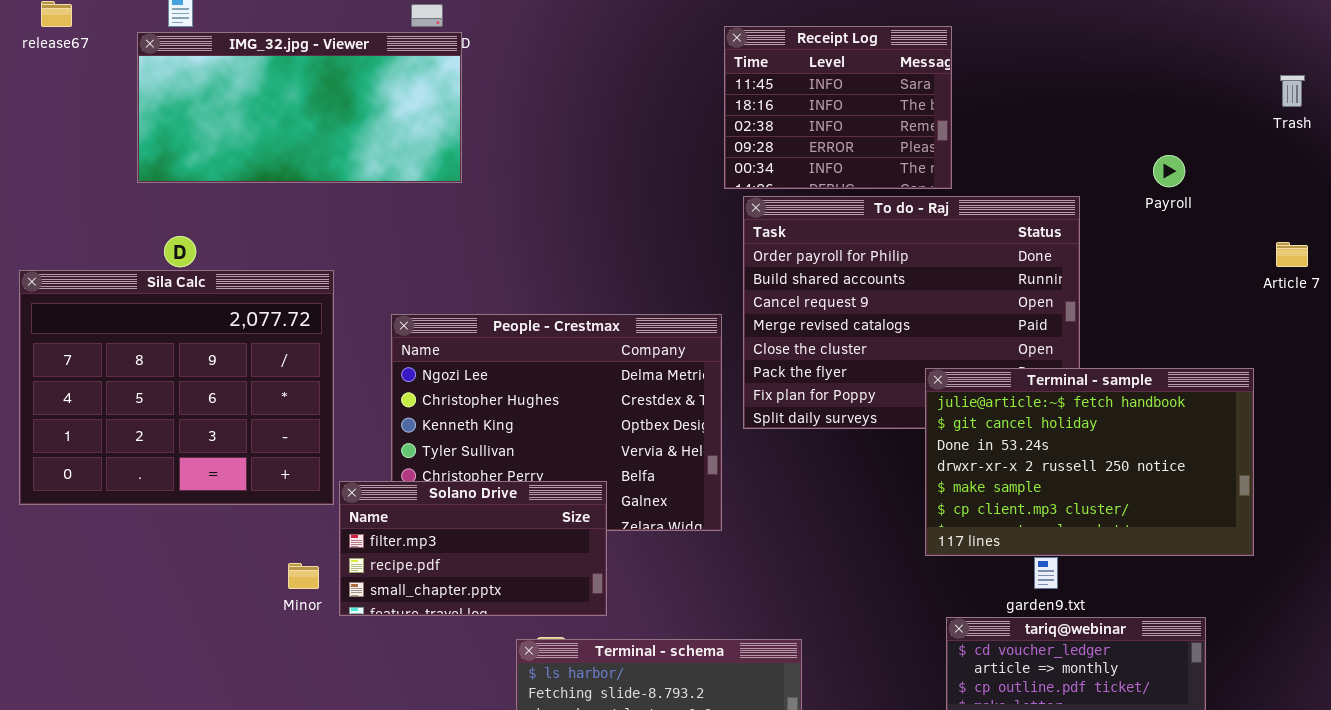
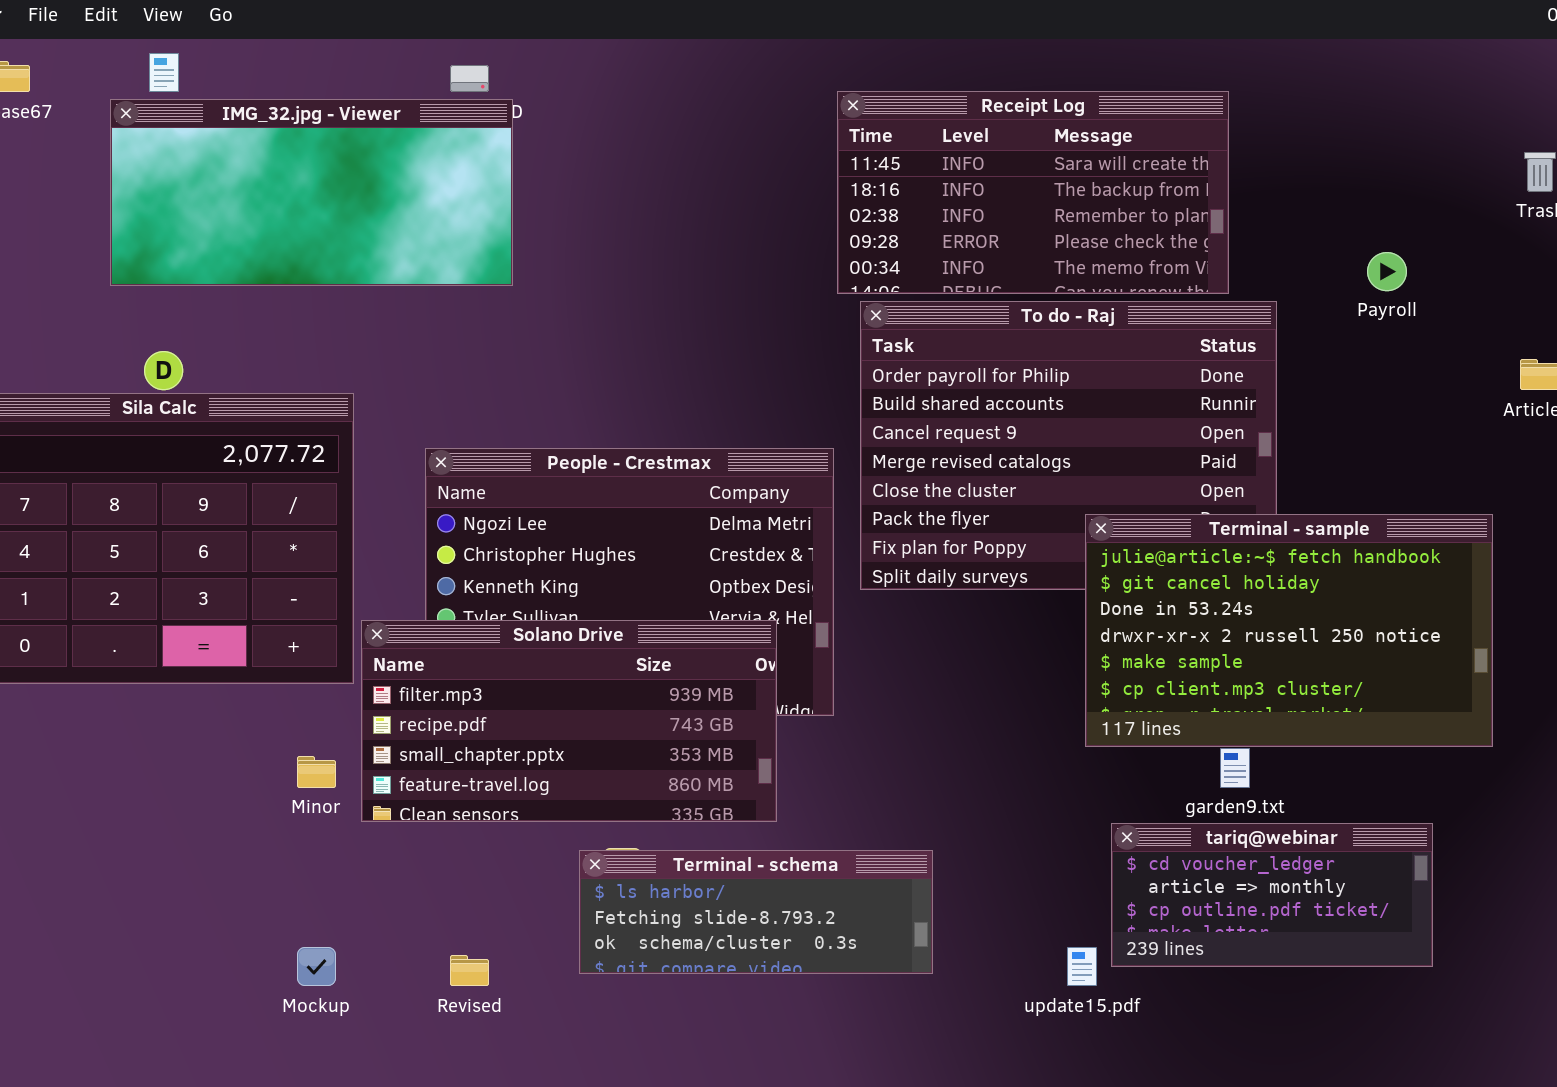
Receipt Log: [724,26,952,189] -> [837,91,1229,294], resized
Solano Drive: [339,481,607,616] -> [361,620,777,822], resized

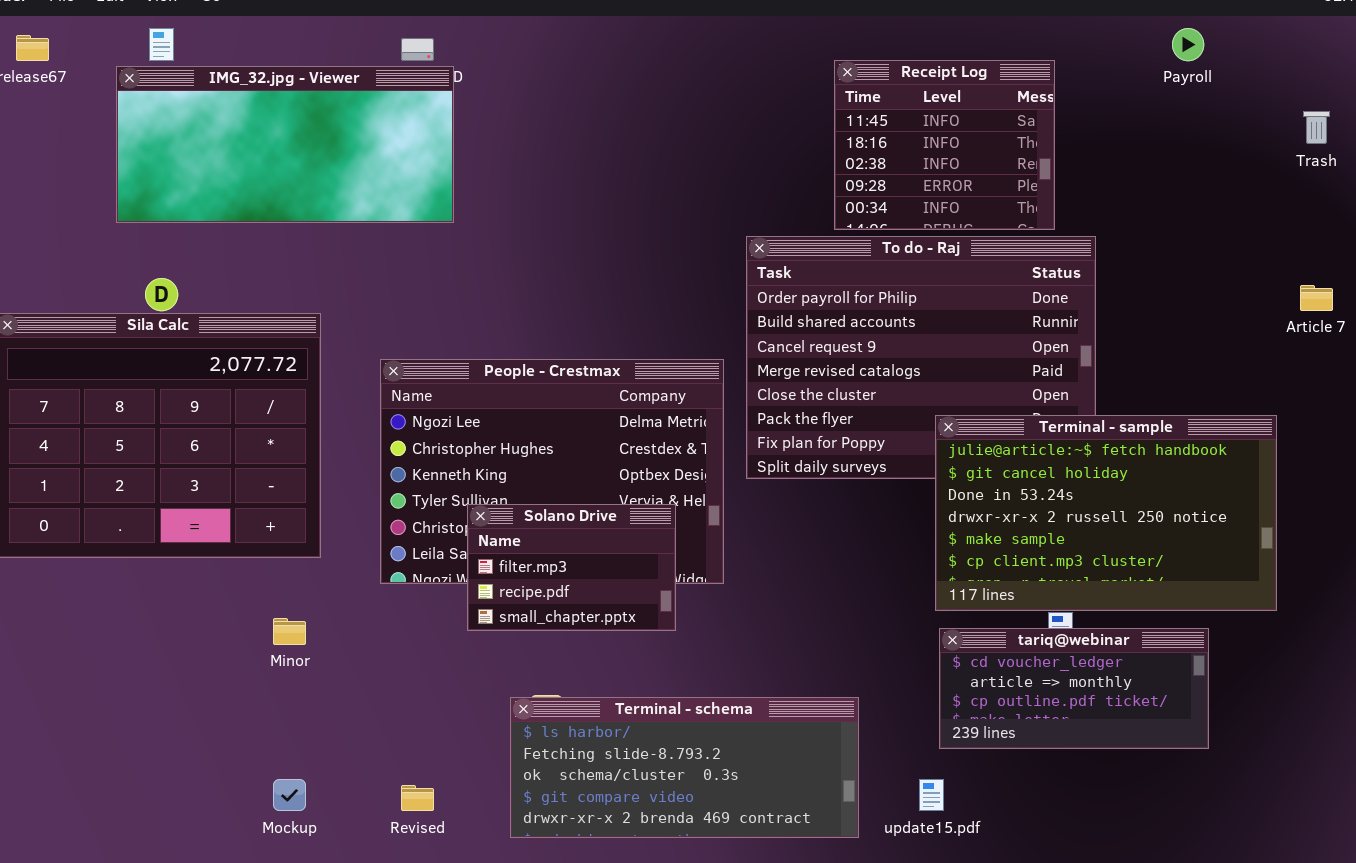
Receipt Log: [837,91,1229,294] -> [834,60,1055,230], resized
Payroll: [1367,252,1407,291] -> [1172,28,1204,61], moved
Solano Drive: [361,620,777,822] -> [467,504,676,631], resized
tariq@webinar: [1111,823,1433,967] -> [939,628,1209,749], moved
Terminal - schema: [579,850,933,974] -> [510,697,859,838], resized

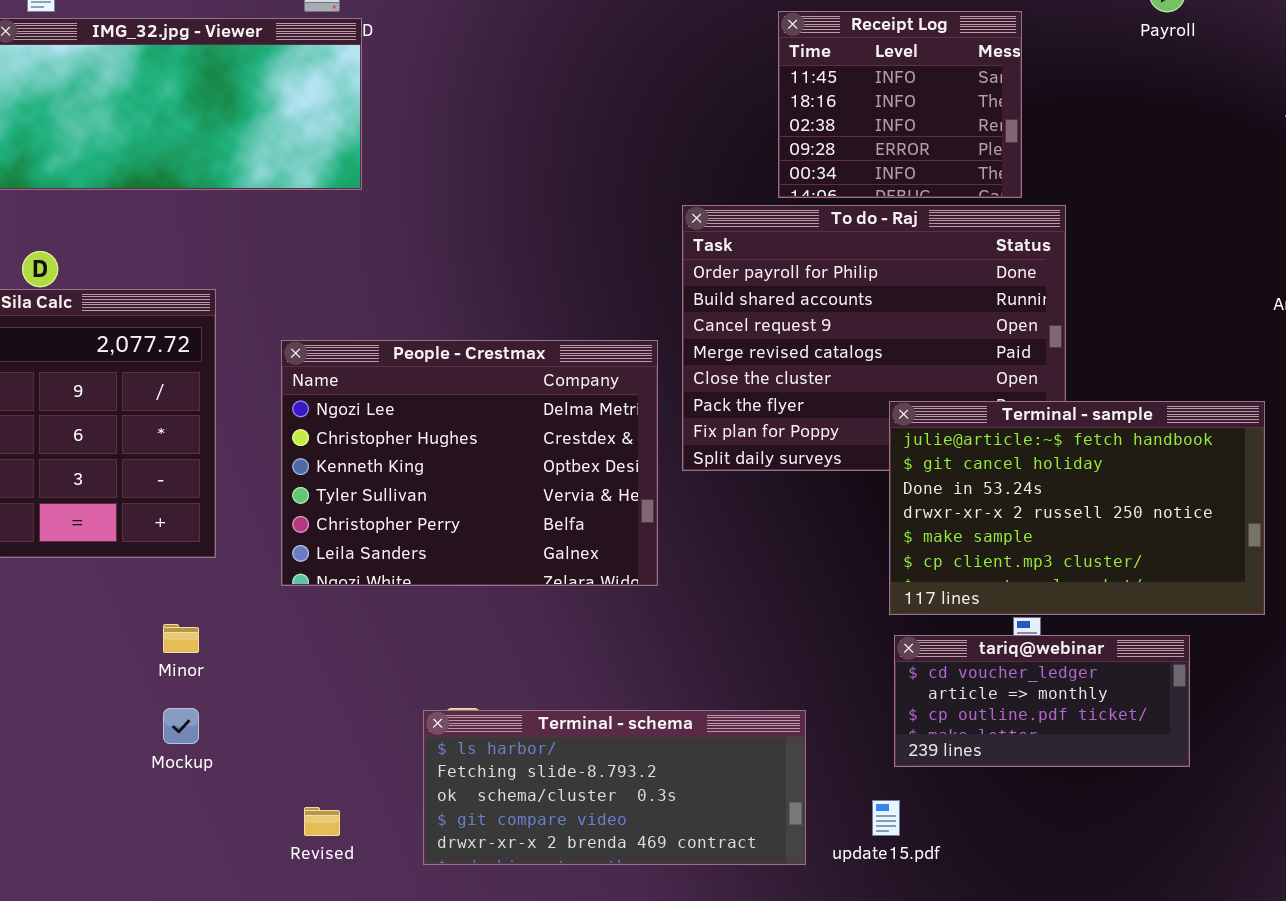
Solano Drive: [467,504,676,631] -> none, closed
Mockup: [273,779,306,811] -> [163,708,199,744], moved

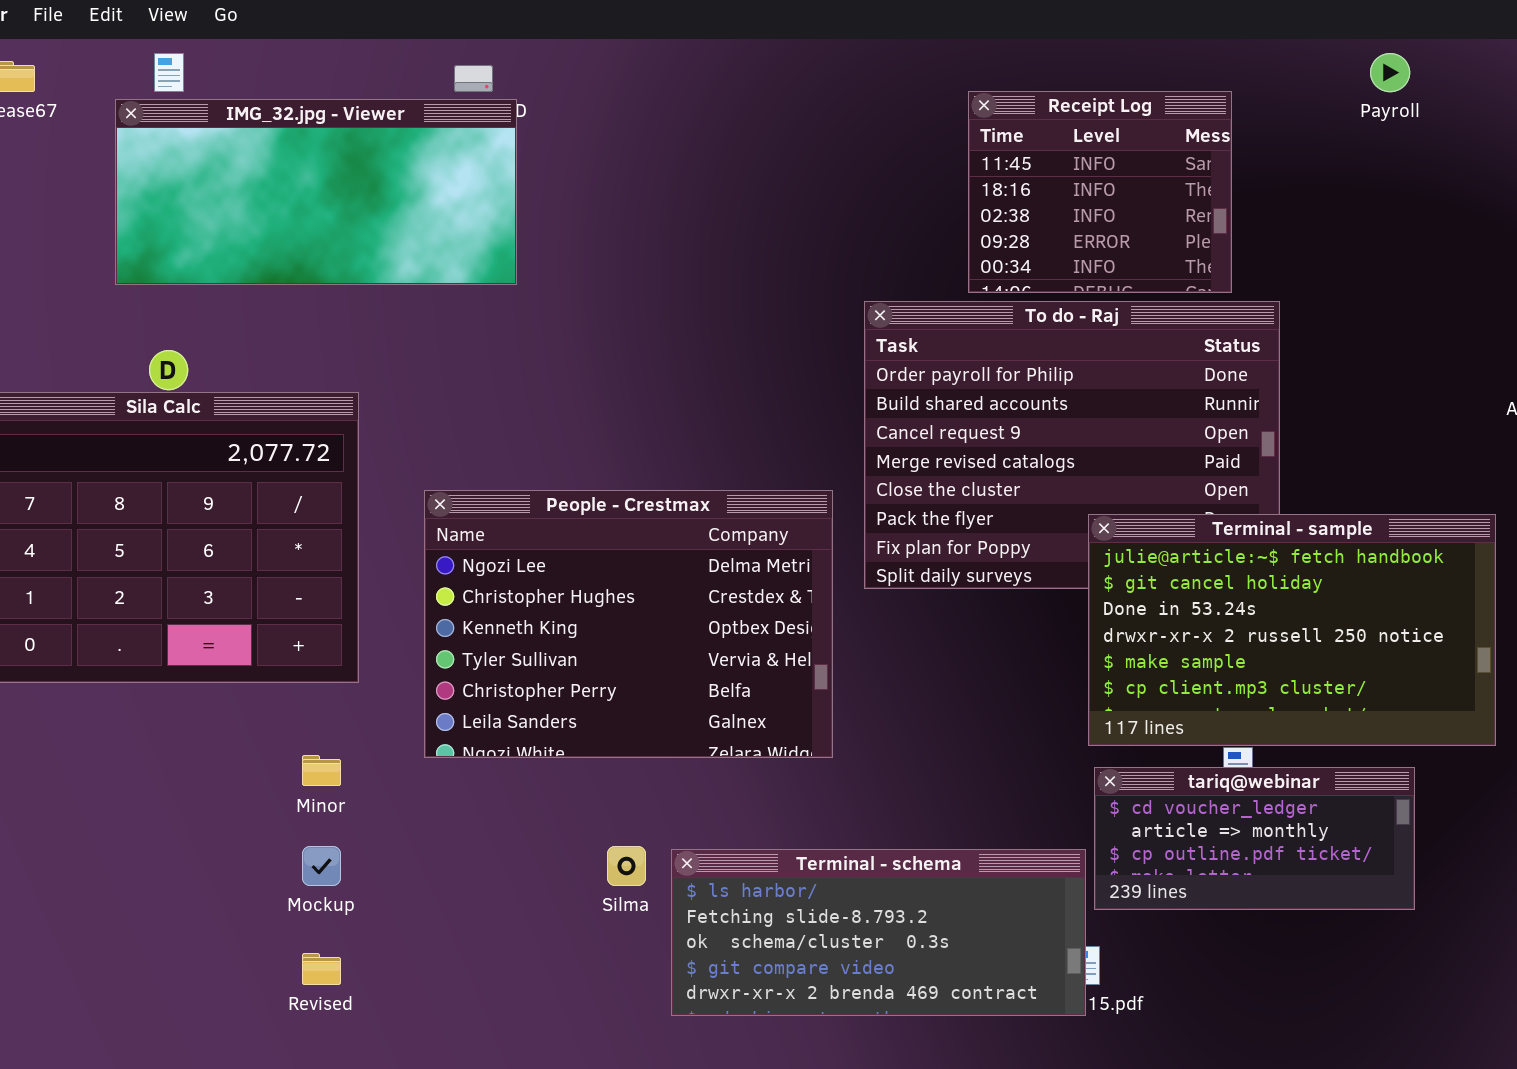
People - Crestmax: [281,340,658,586] -> [424,490,833,758], moved
Terminal - schema: [423,710,806,865] -> [671,849,1086,1016], moved
Revised: [304,807,340,836] -> [302,953,341,985], moved

